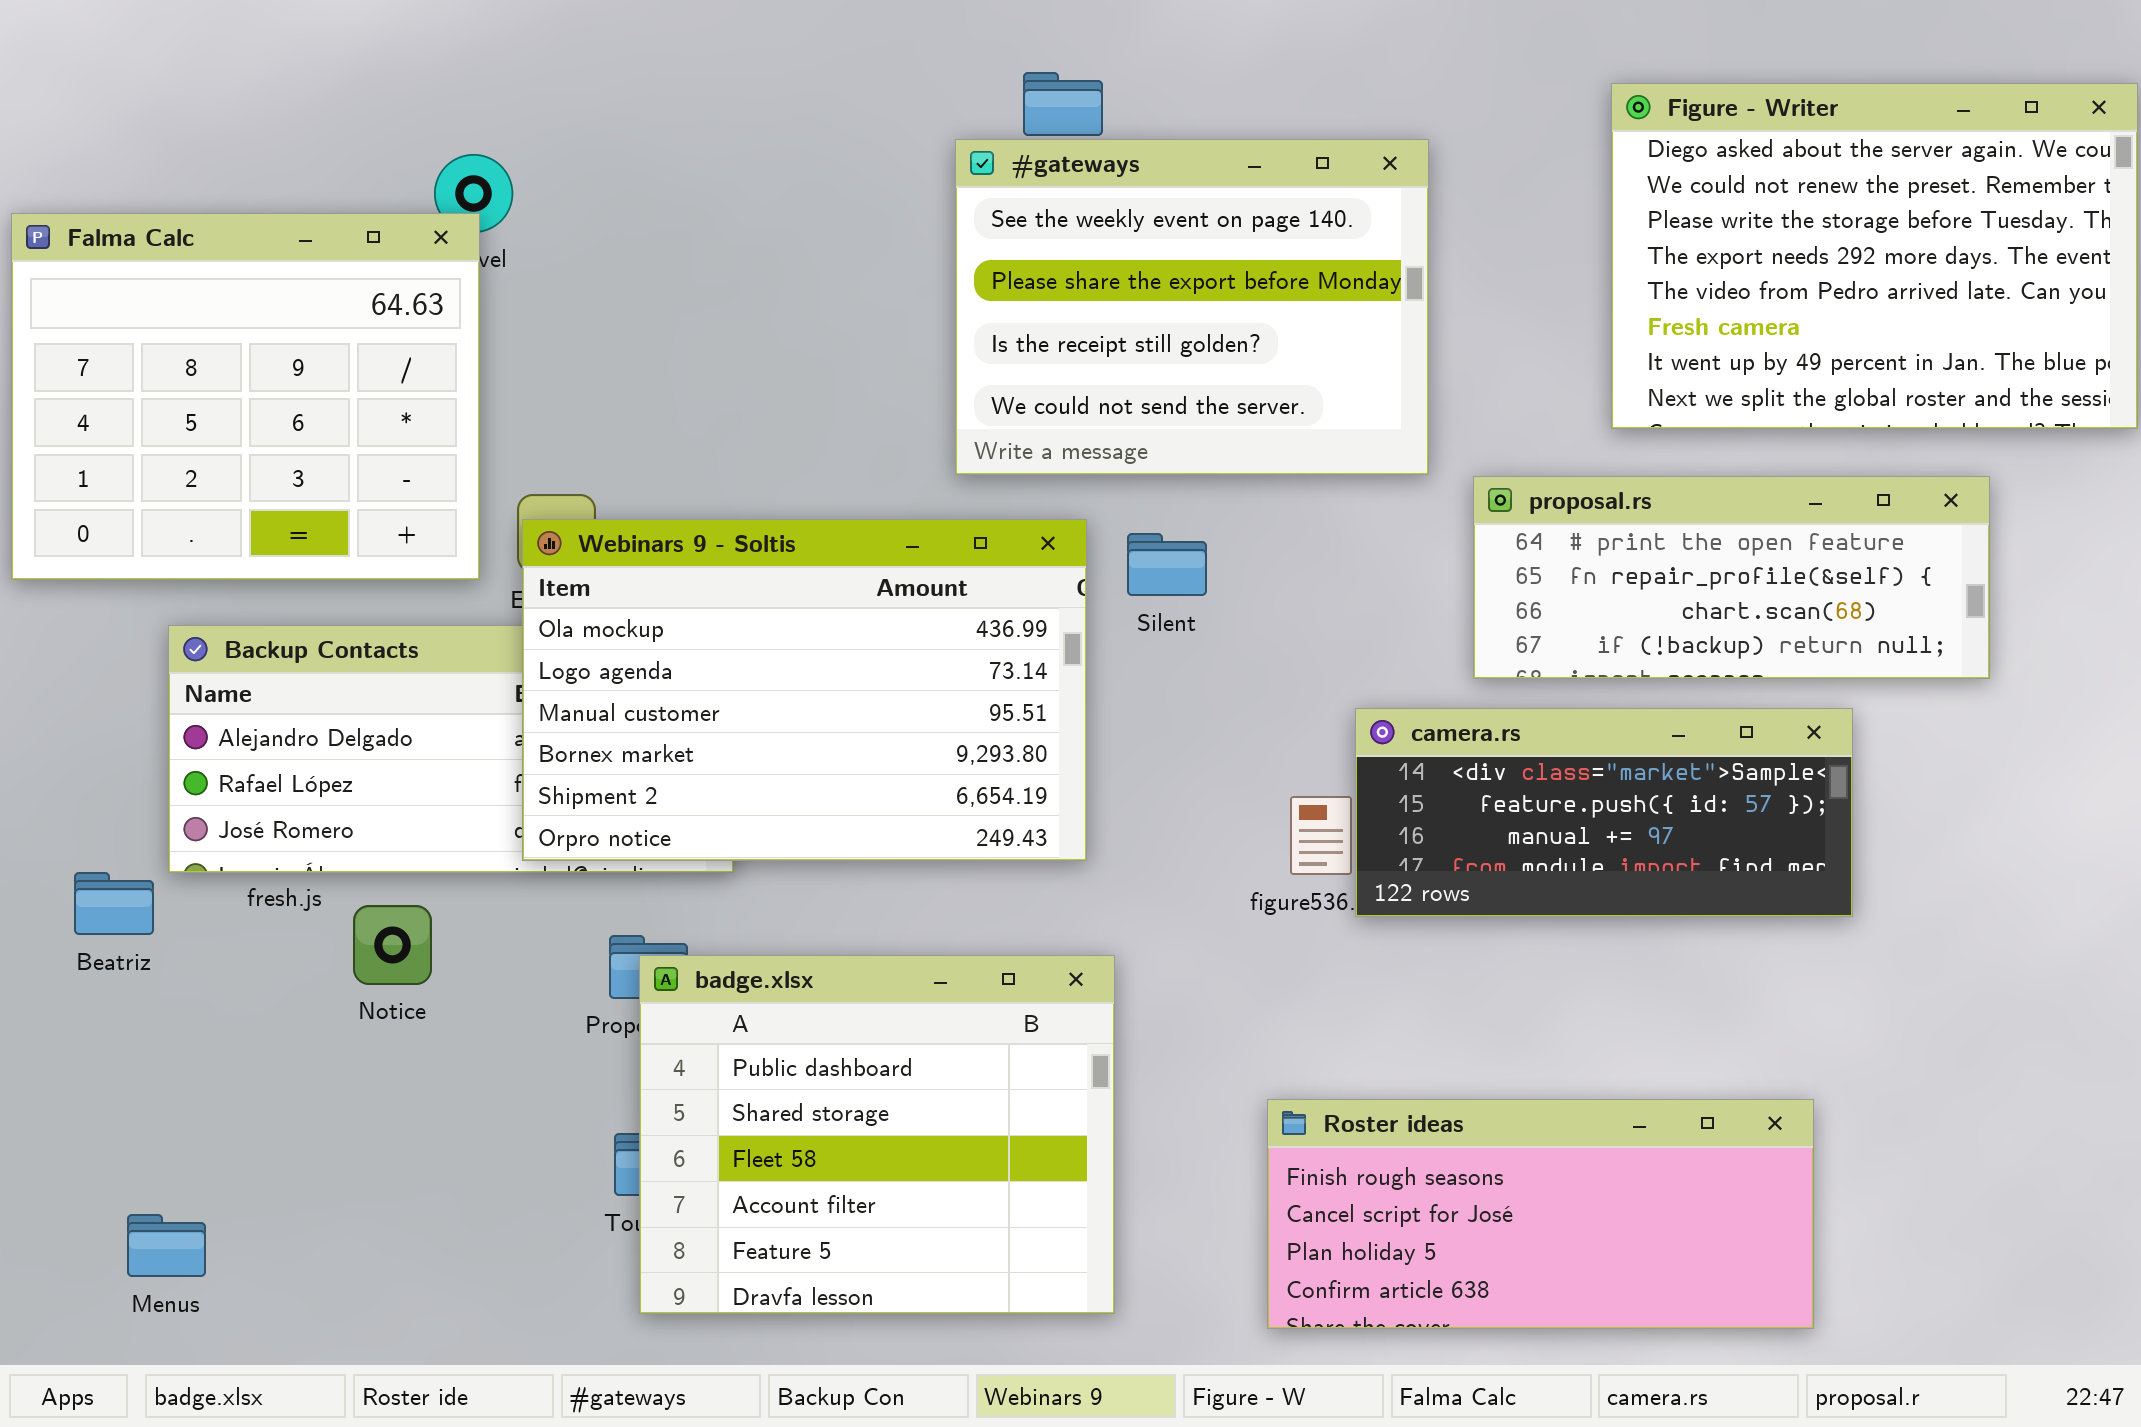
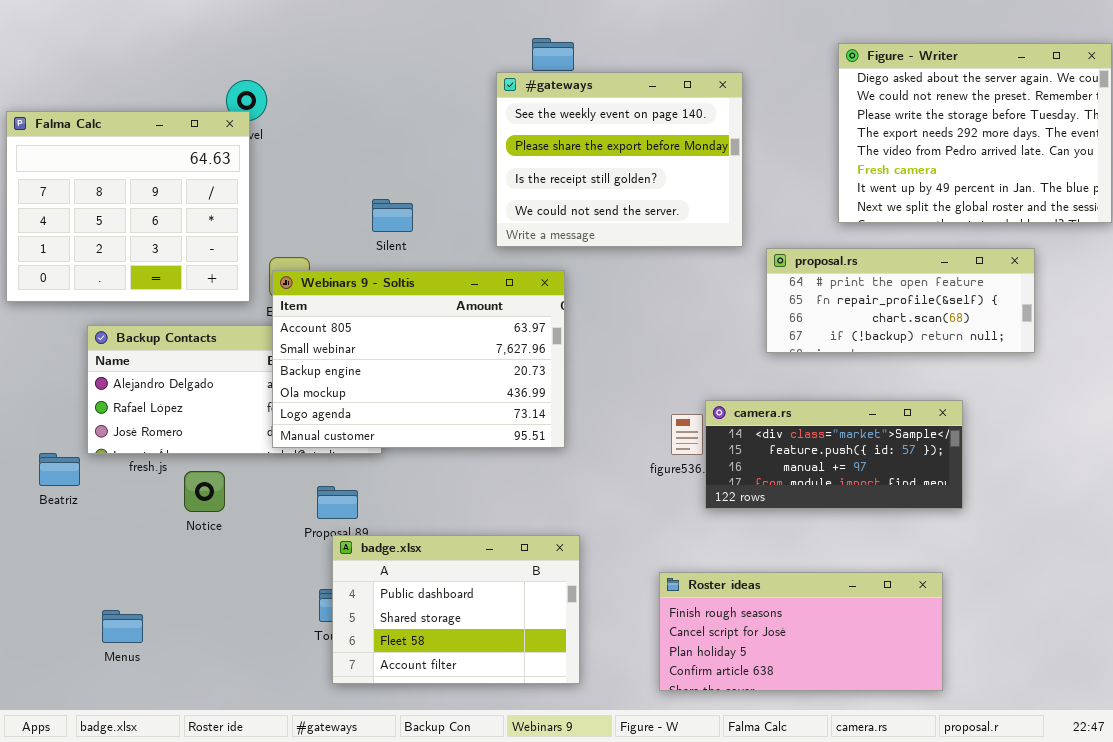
Webinars 9 - Soltis: [522,519,1087,861] -> [272,270,565,448], scrolled up 3 rows
Silent: [1127,533,1207,596] -> [372,199,413,232], moved
camera.rs: [1355,708,1853,917] -> [705,400,963,509], moved
badge.xlsx: [639,955,1115,1314] -> [332,535,580,684], resized
Menus: [127,1214,206,1277] -> [102,610,143,643], moved

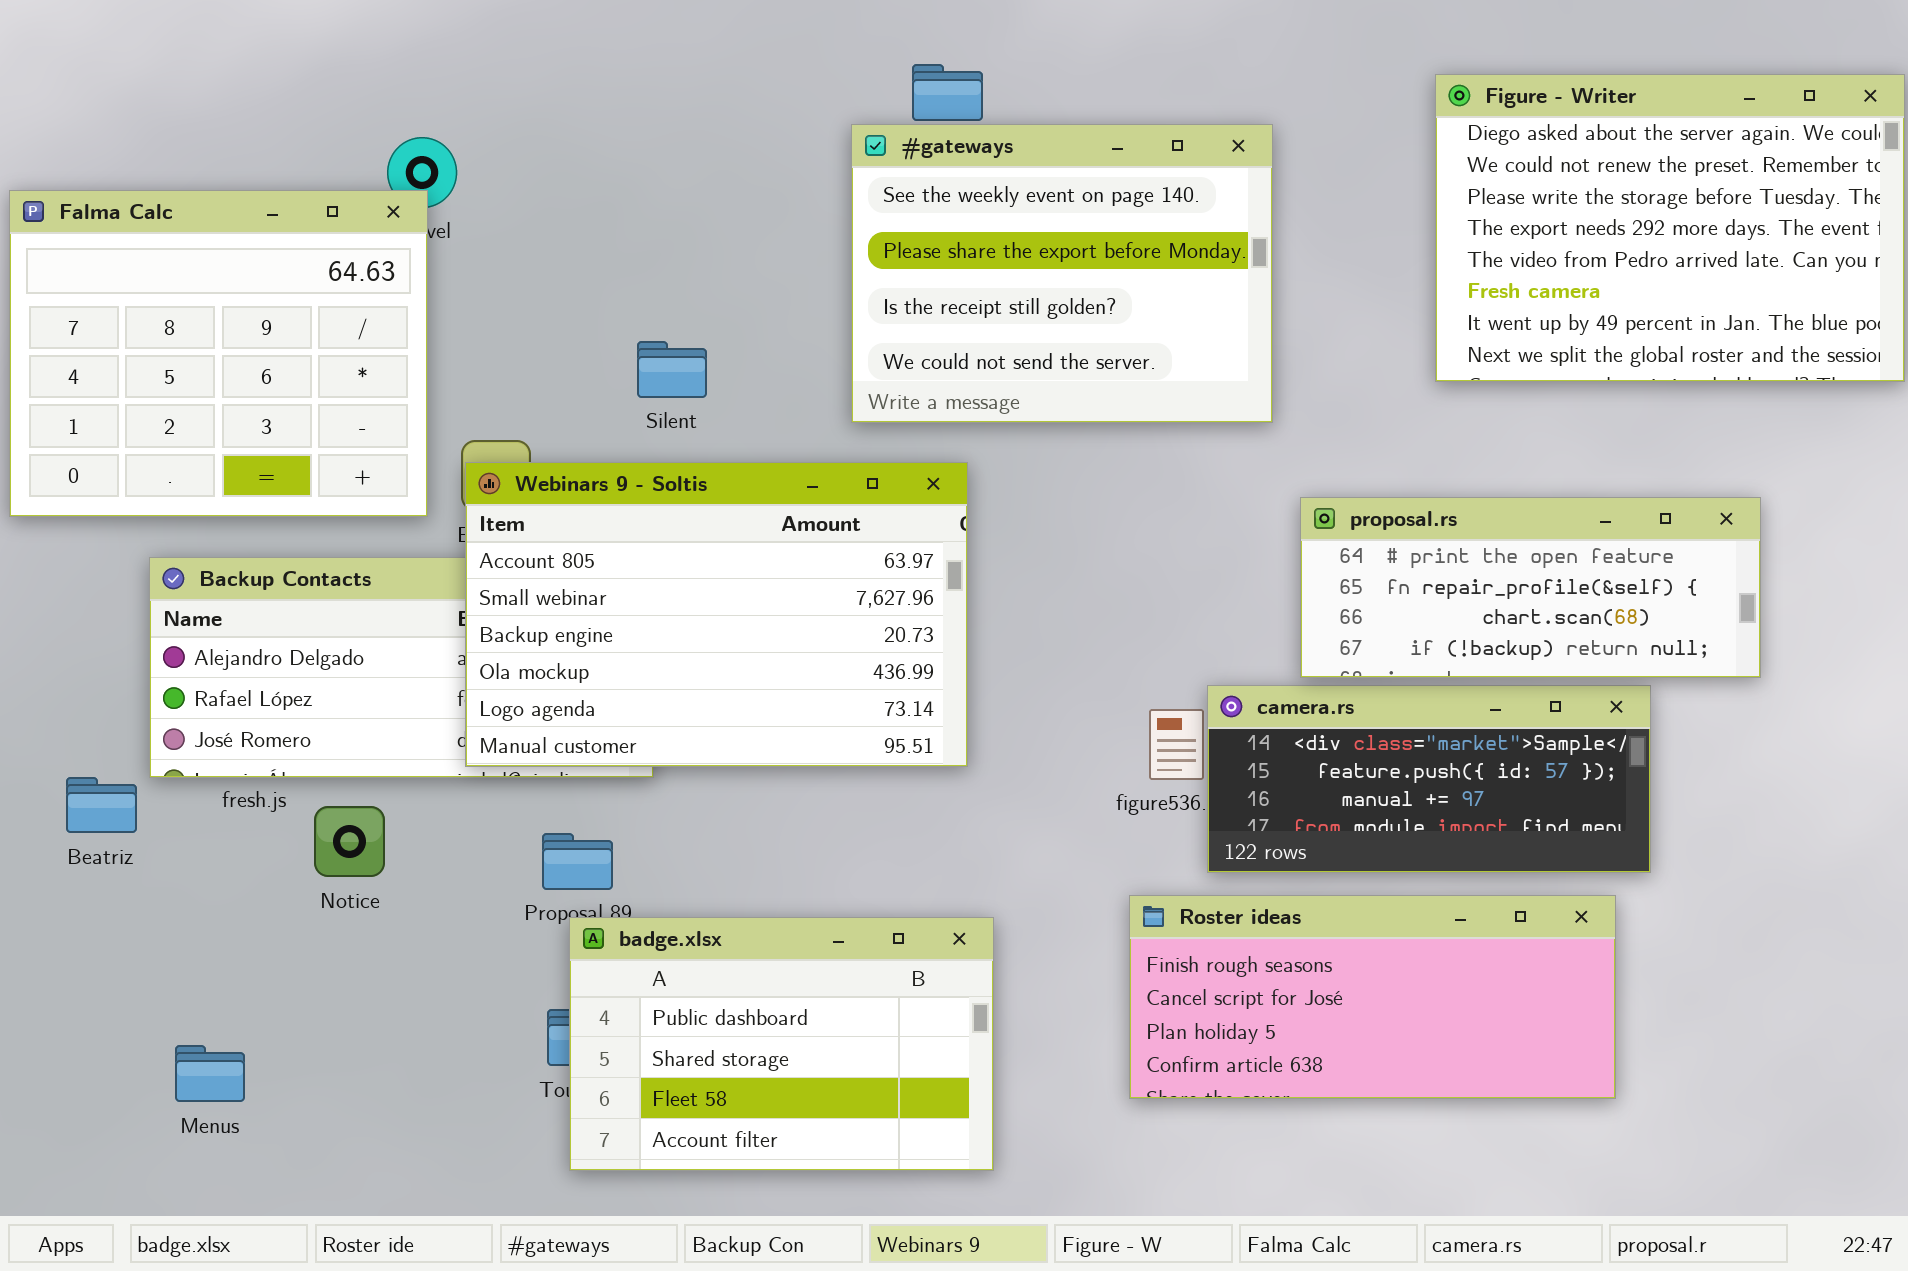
proposal.rs: [766,248,1035,353] -> [1300,497,1761,678], moved
Roster ideas: [659,572,943,691] -> [1129,895,1616,1099], moved

